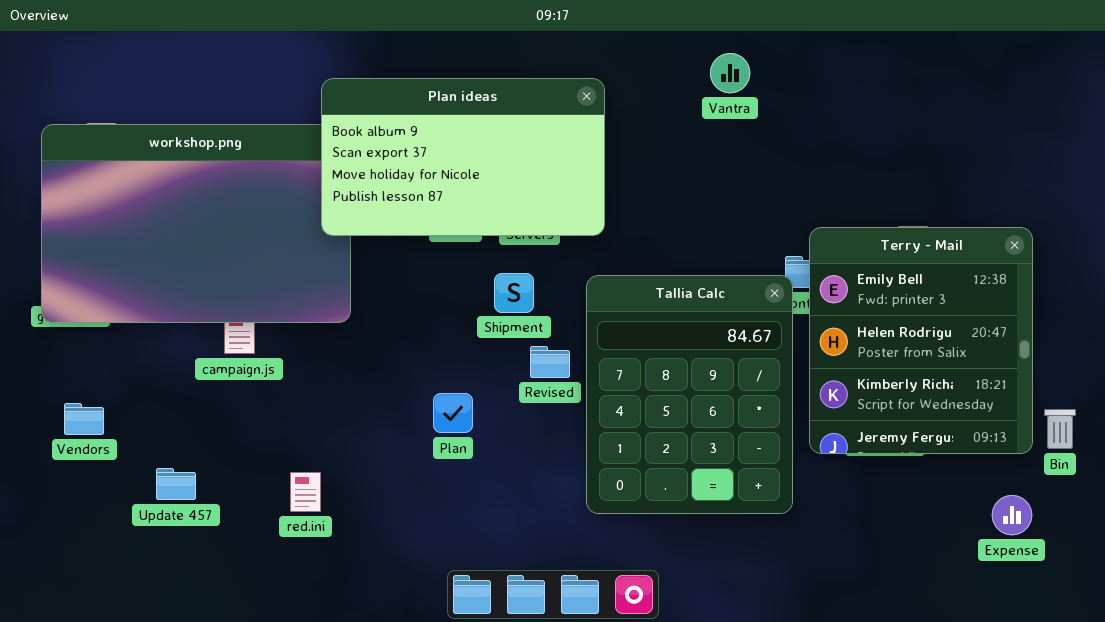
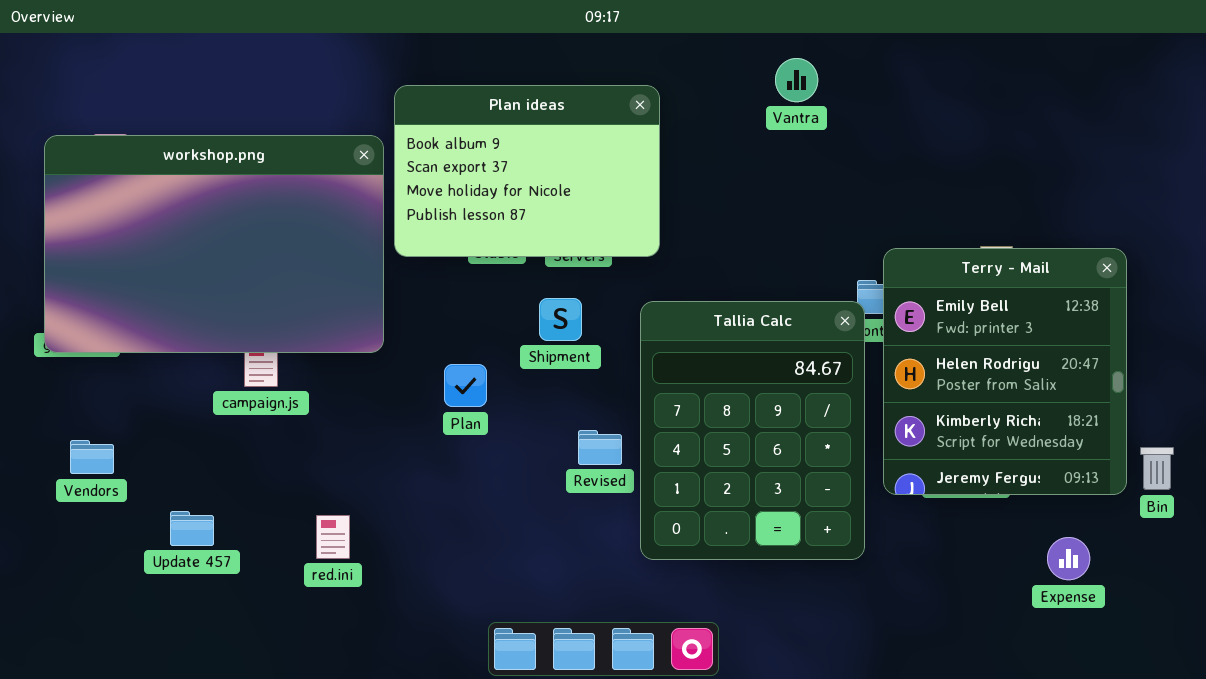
Plan ideas: [321,78,605,236] -> [394,85,660,257], resized
Revised: [530,346,570,378] -> [578,430,622,465], moved
Plan: [433,393,473,433] -> [444,364,487,407], moved
Expense: [992,495,1032,535] -> [1047,537,1090,580], moved

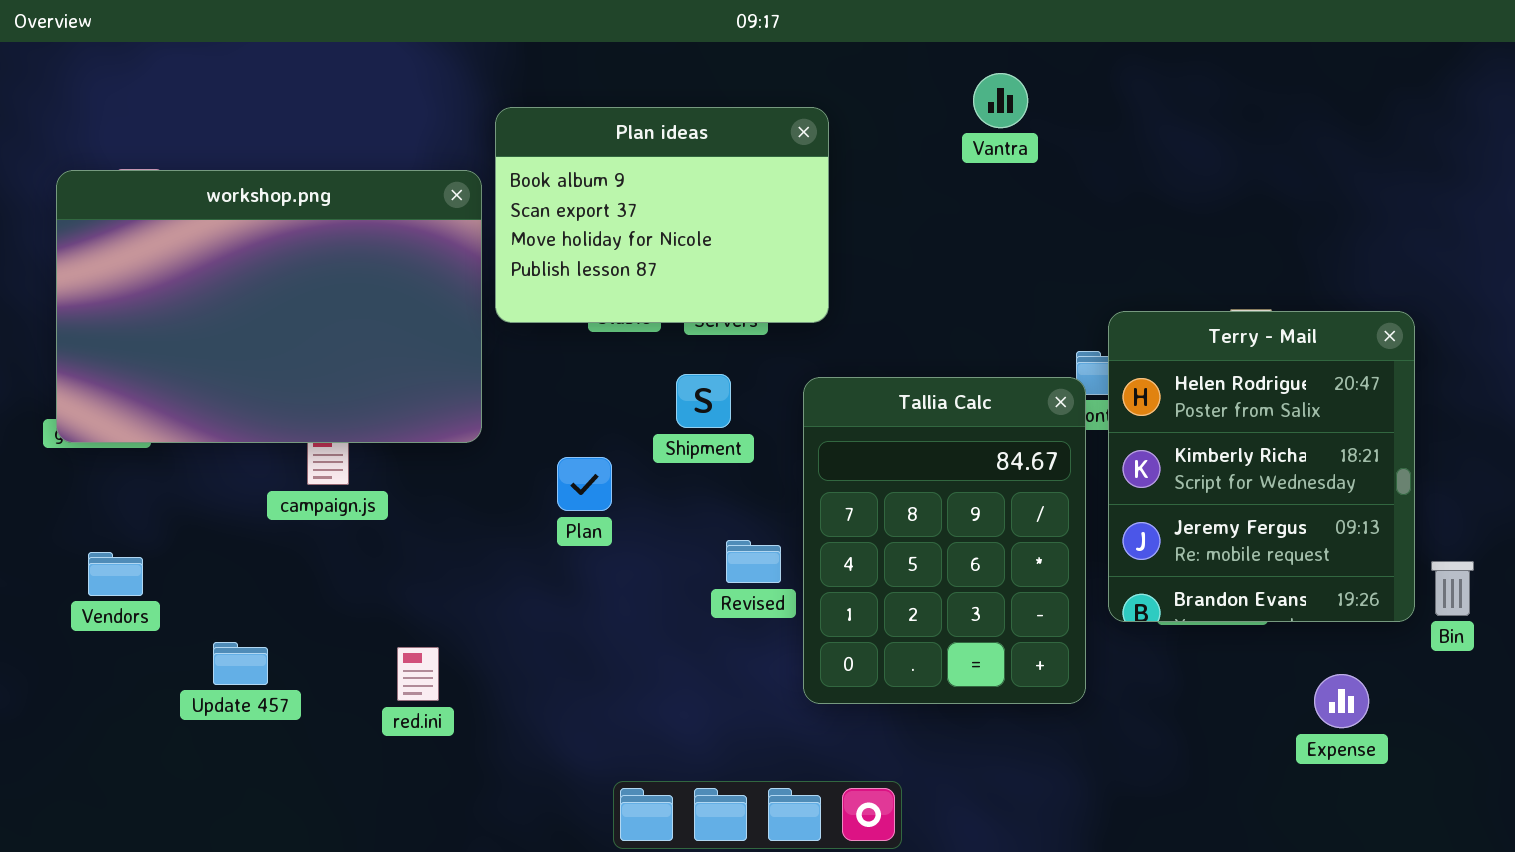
Terry - Mail: [883,248,1127,495] -> [1108,311,1415,622], scrolled down 1 row

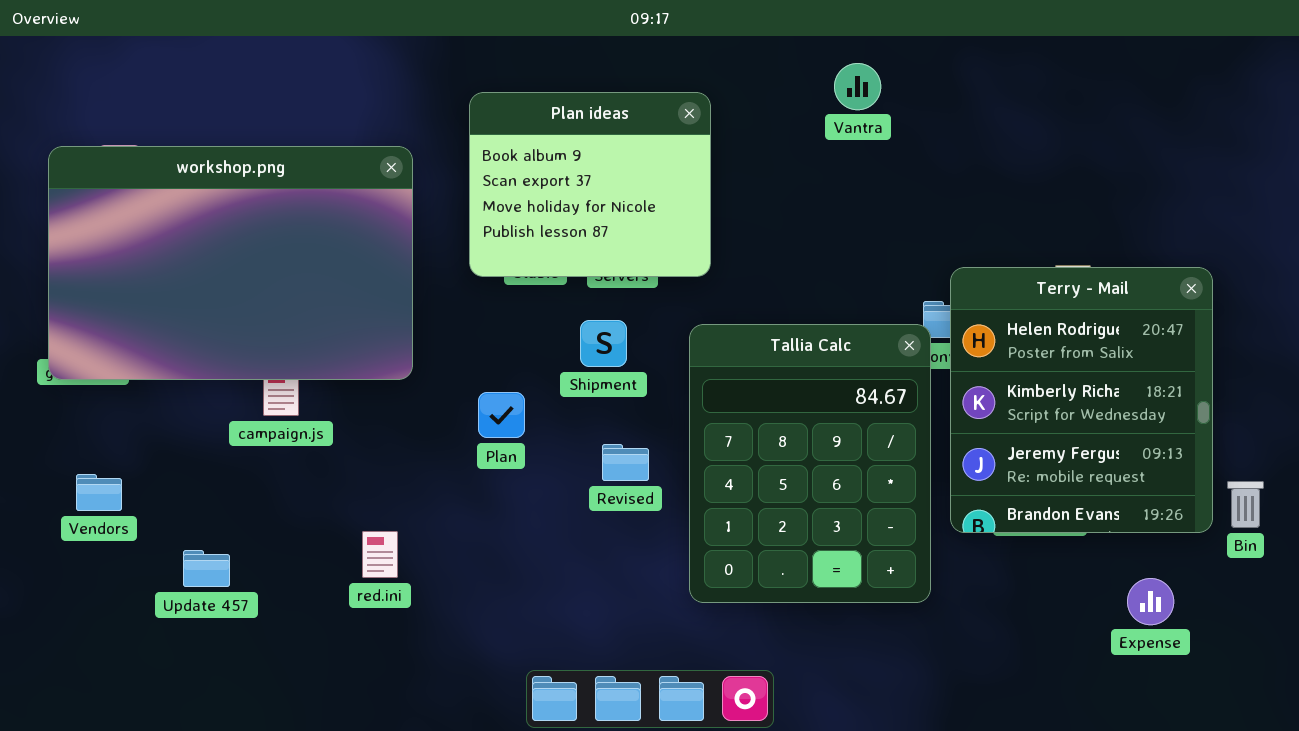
Plan ideas: [495,107,829,323] -> [469,92,711,277], resized
Revised: [726,540,781,583] -> [602,444,649,481], moved
red.ini: [397,647,439,701] -> [362,531,398,578], moved

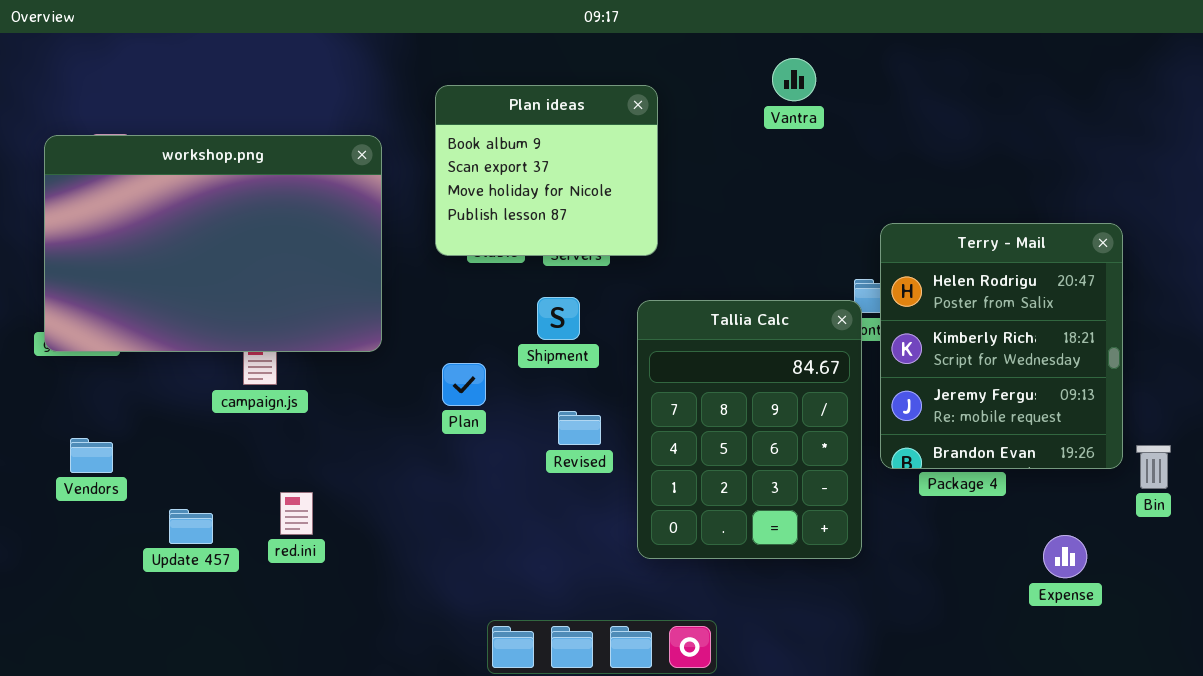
Terry - Mail: [950,267,1213,533] -> [880,223,1123,469], moved
red.ini: [362,531,398,578] -> [280,492,313,535], moved

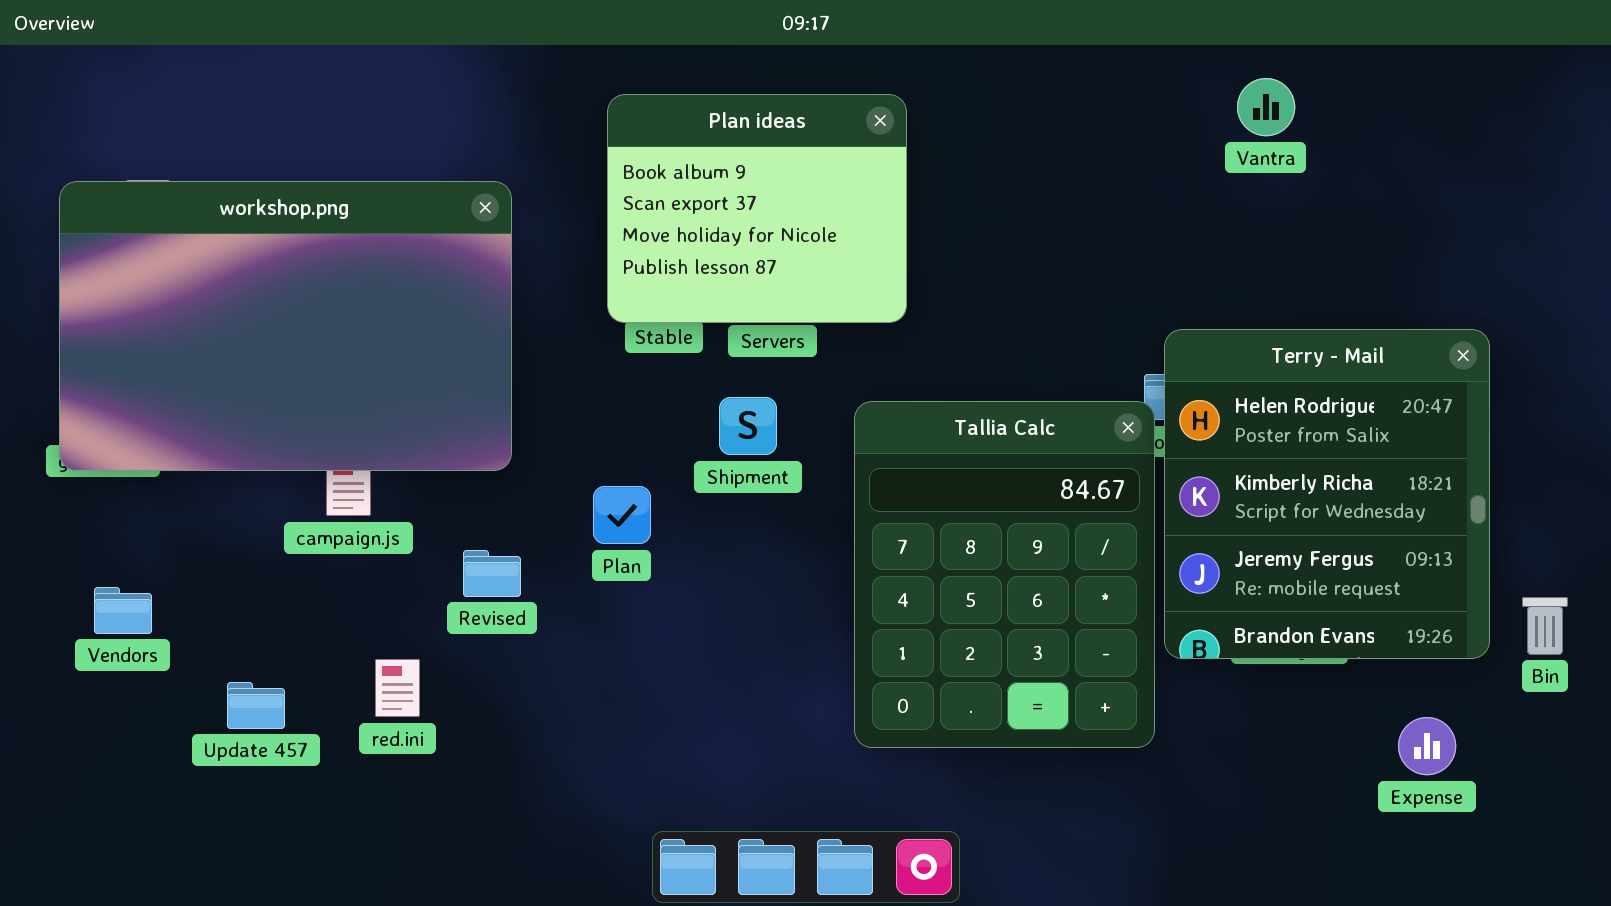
Vantra: [772,58,816,101] -> [1237,78,1295,136], moved
Plan ideas: [435,85,658,256] -> [607,94,907,323], moved
Terry - Mail: [880,223,1123,469] -> [1164,329,1490,659], moved
Revised: [558,411,601,445] -> [463,550,521,597], moved

